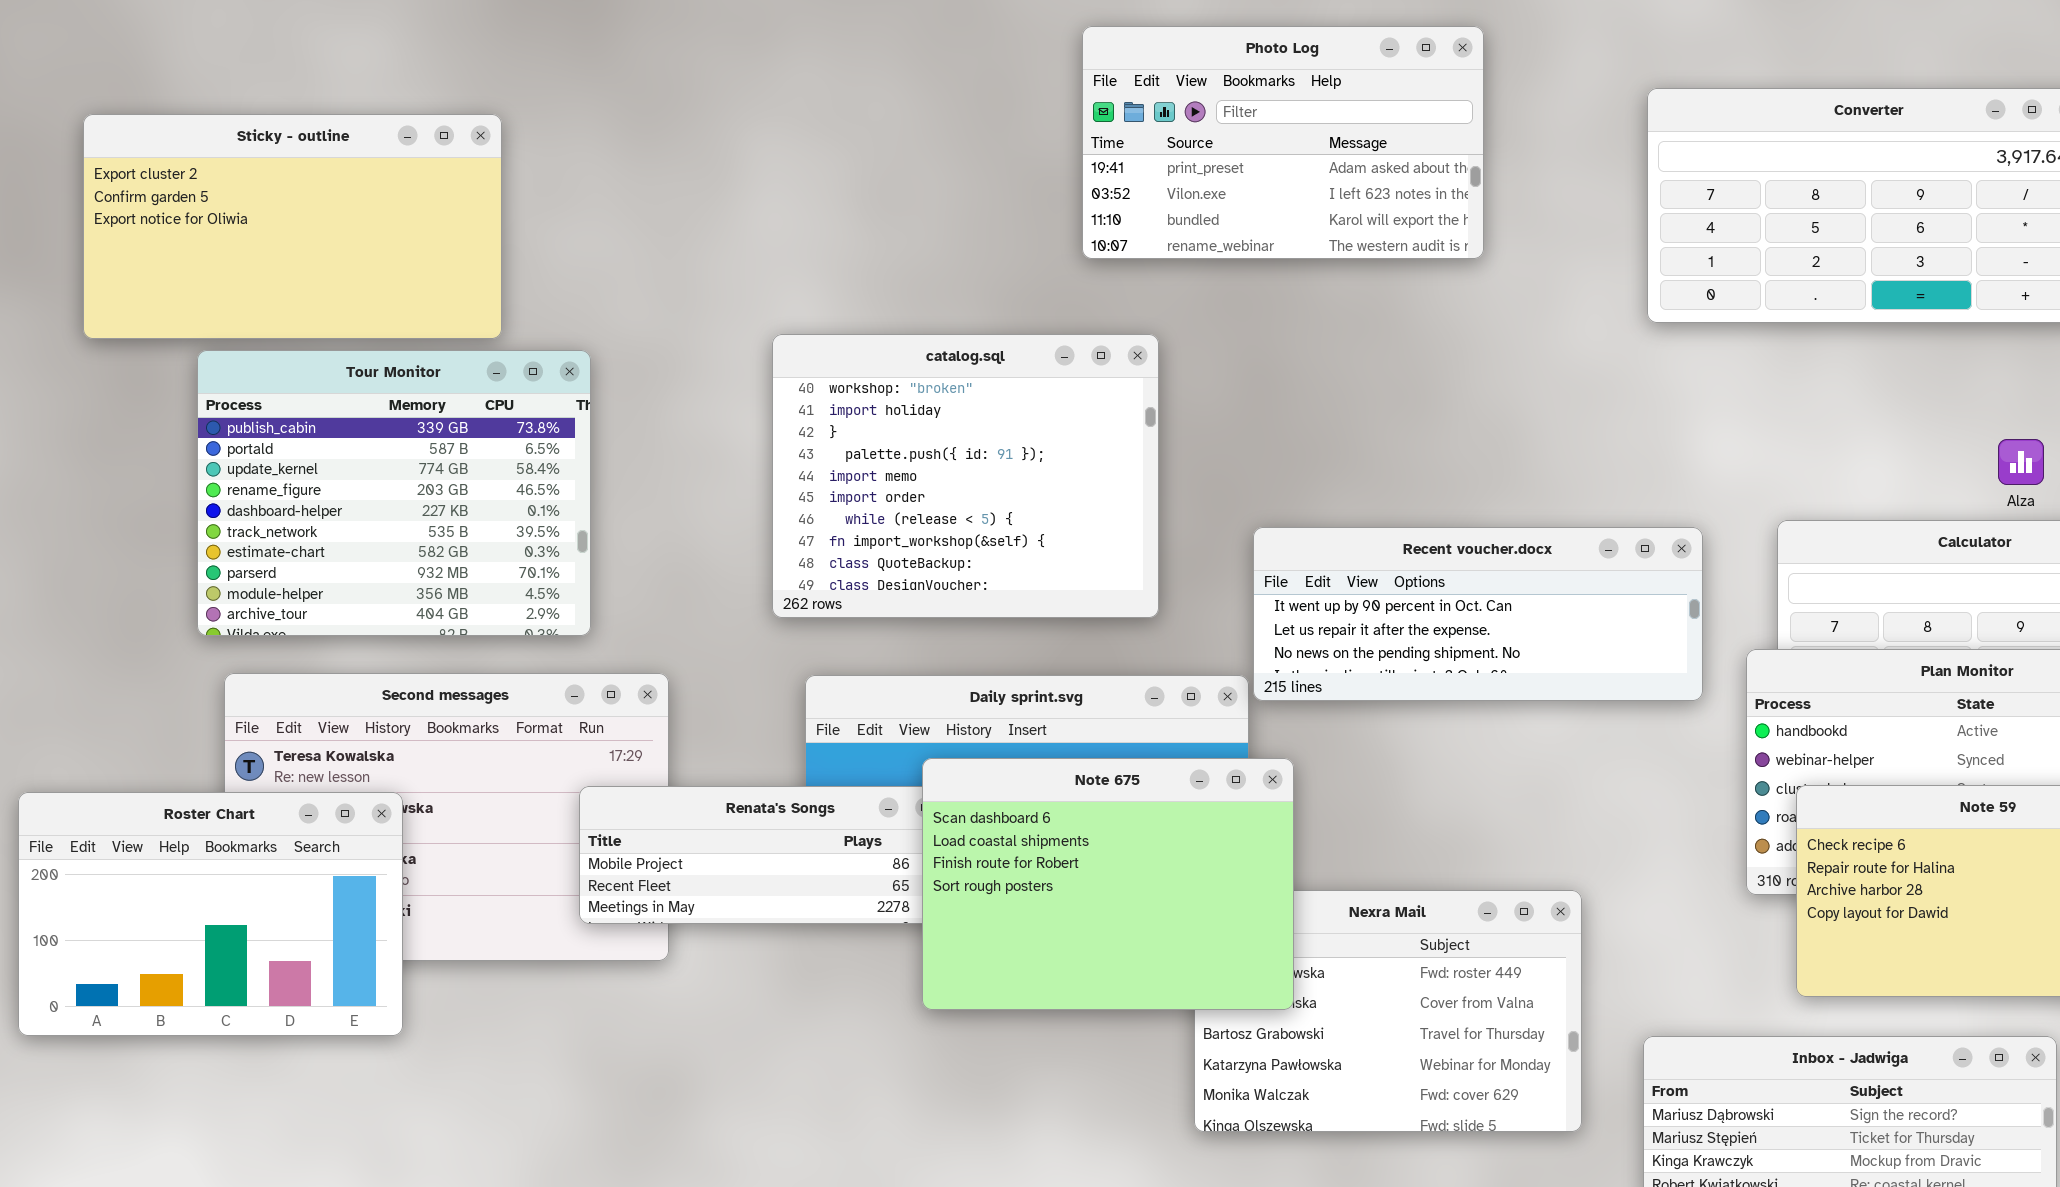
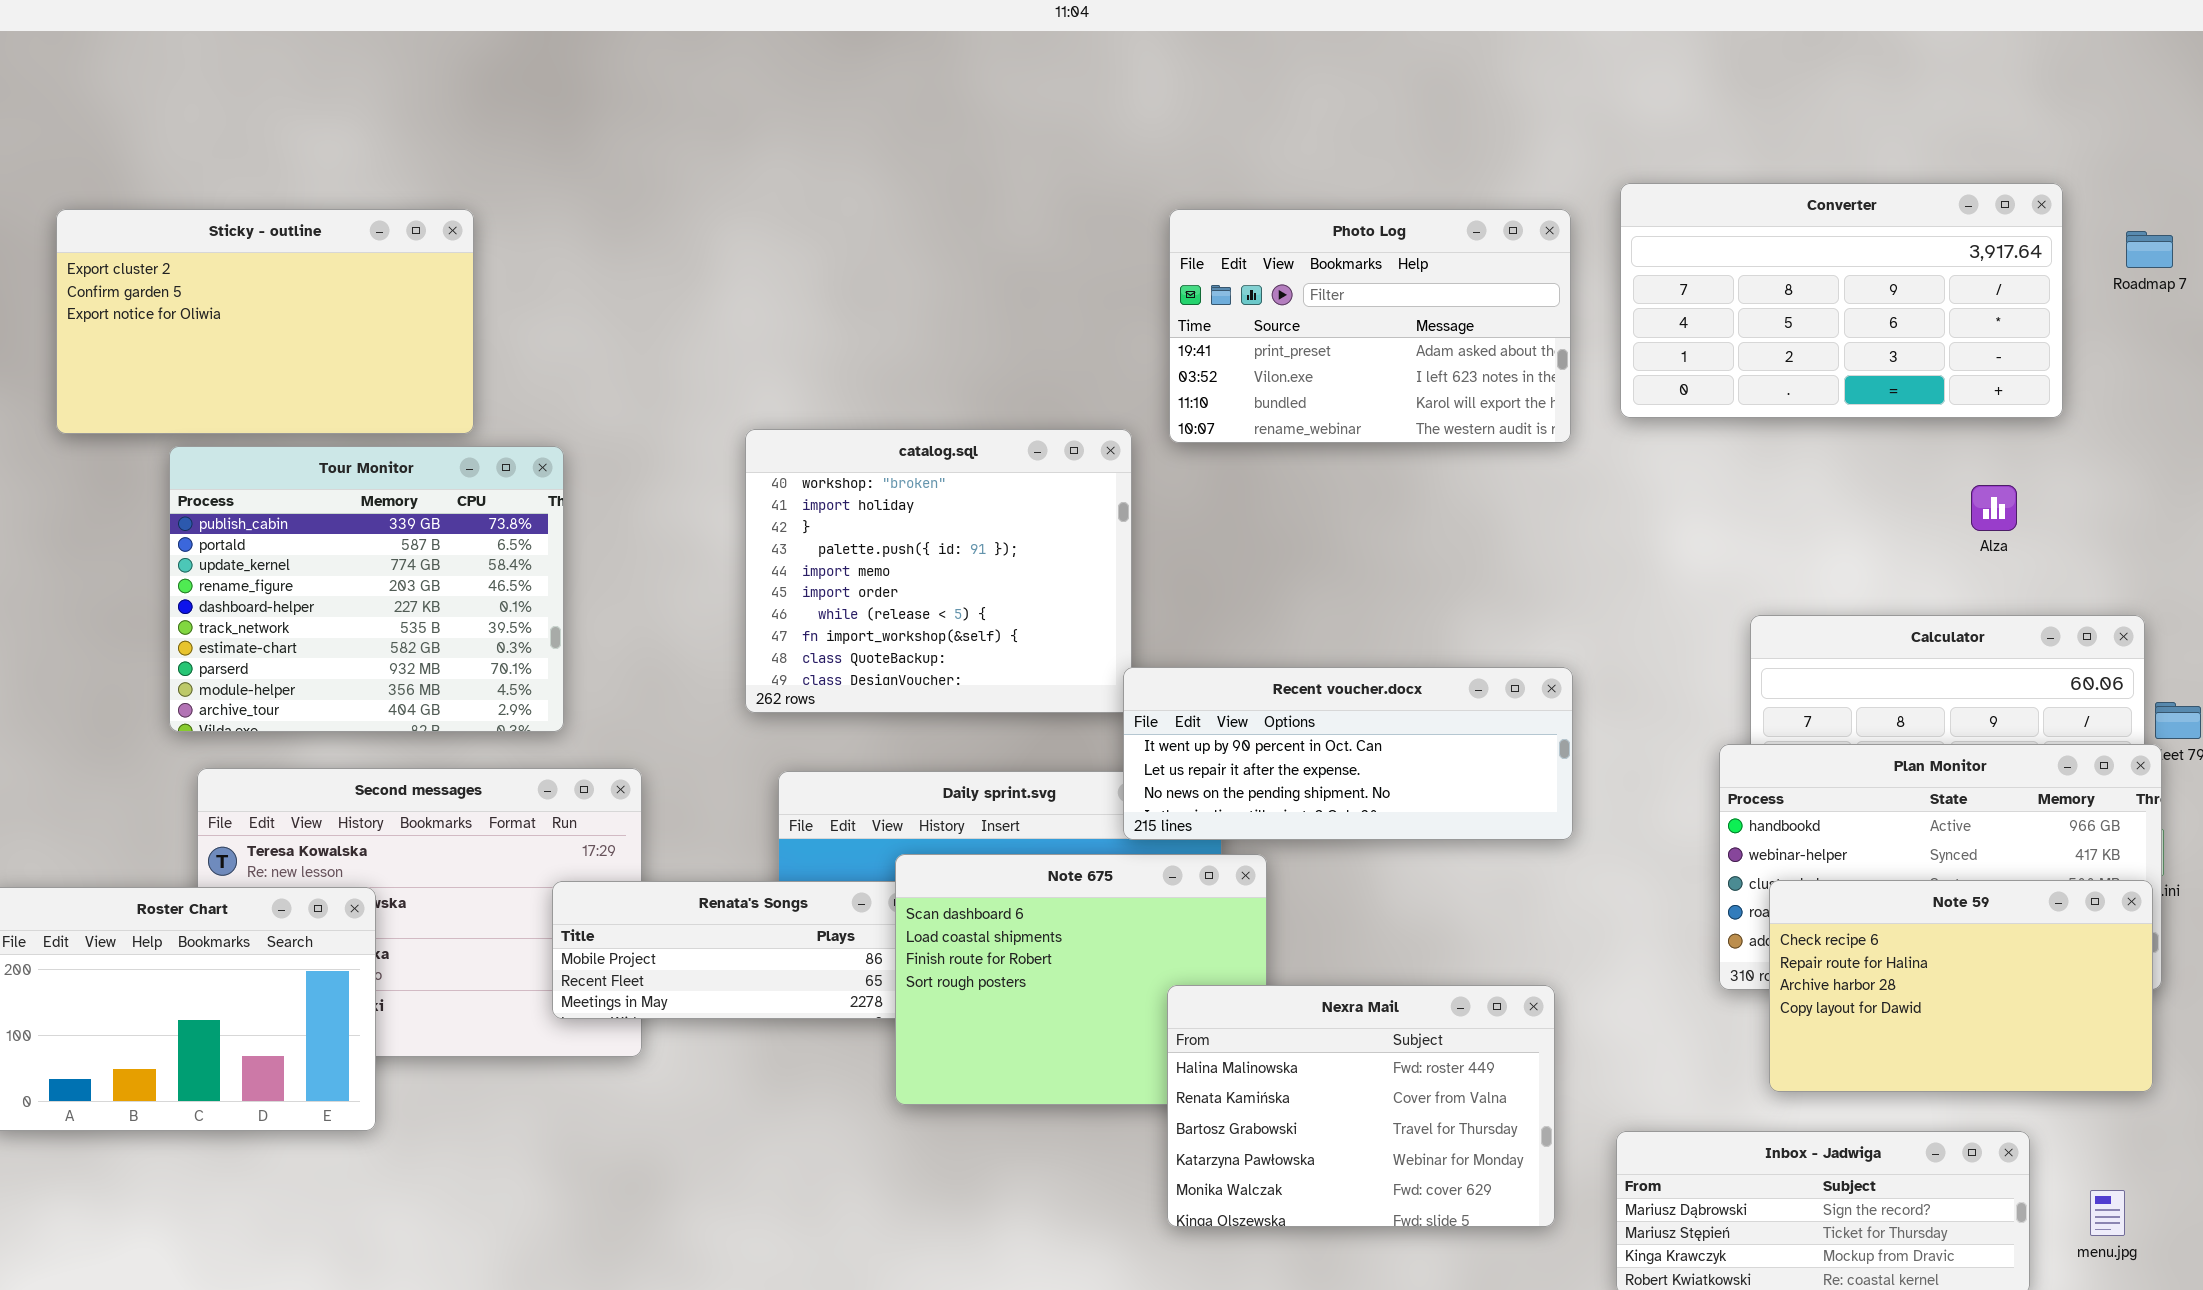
Photo Log: [1082,26,1484,259] -> [1169,209,1571,443], moved
Alza: [1998,439,2044,485] -> [1971,485,2017,531], moved
Recent voucher.docx: [1253,527,1703,701] -> [1123,667,1573,840], moved
Nexra Mail: [1194,890,1582,1132] -> [1167,985,1555,1227], raised

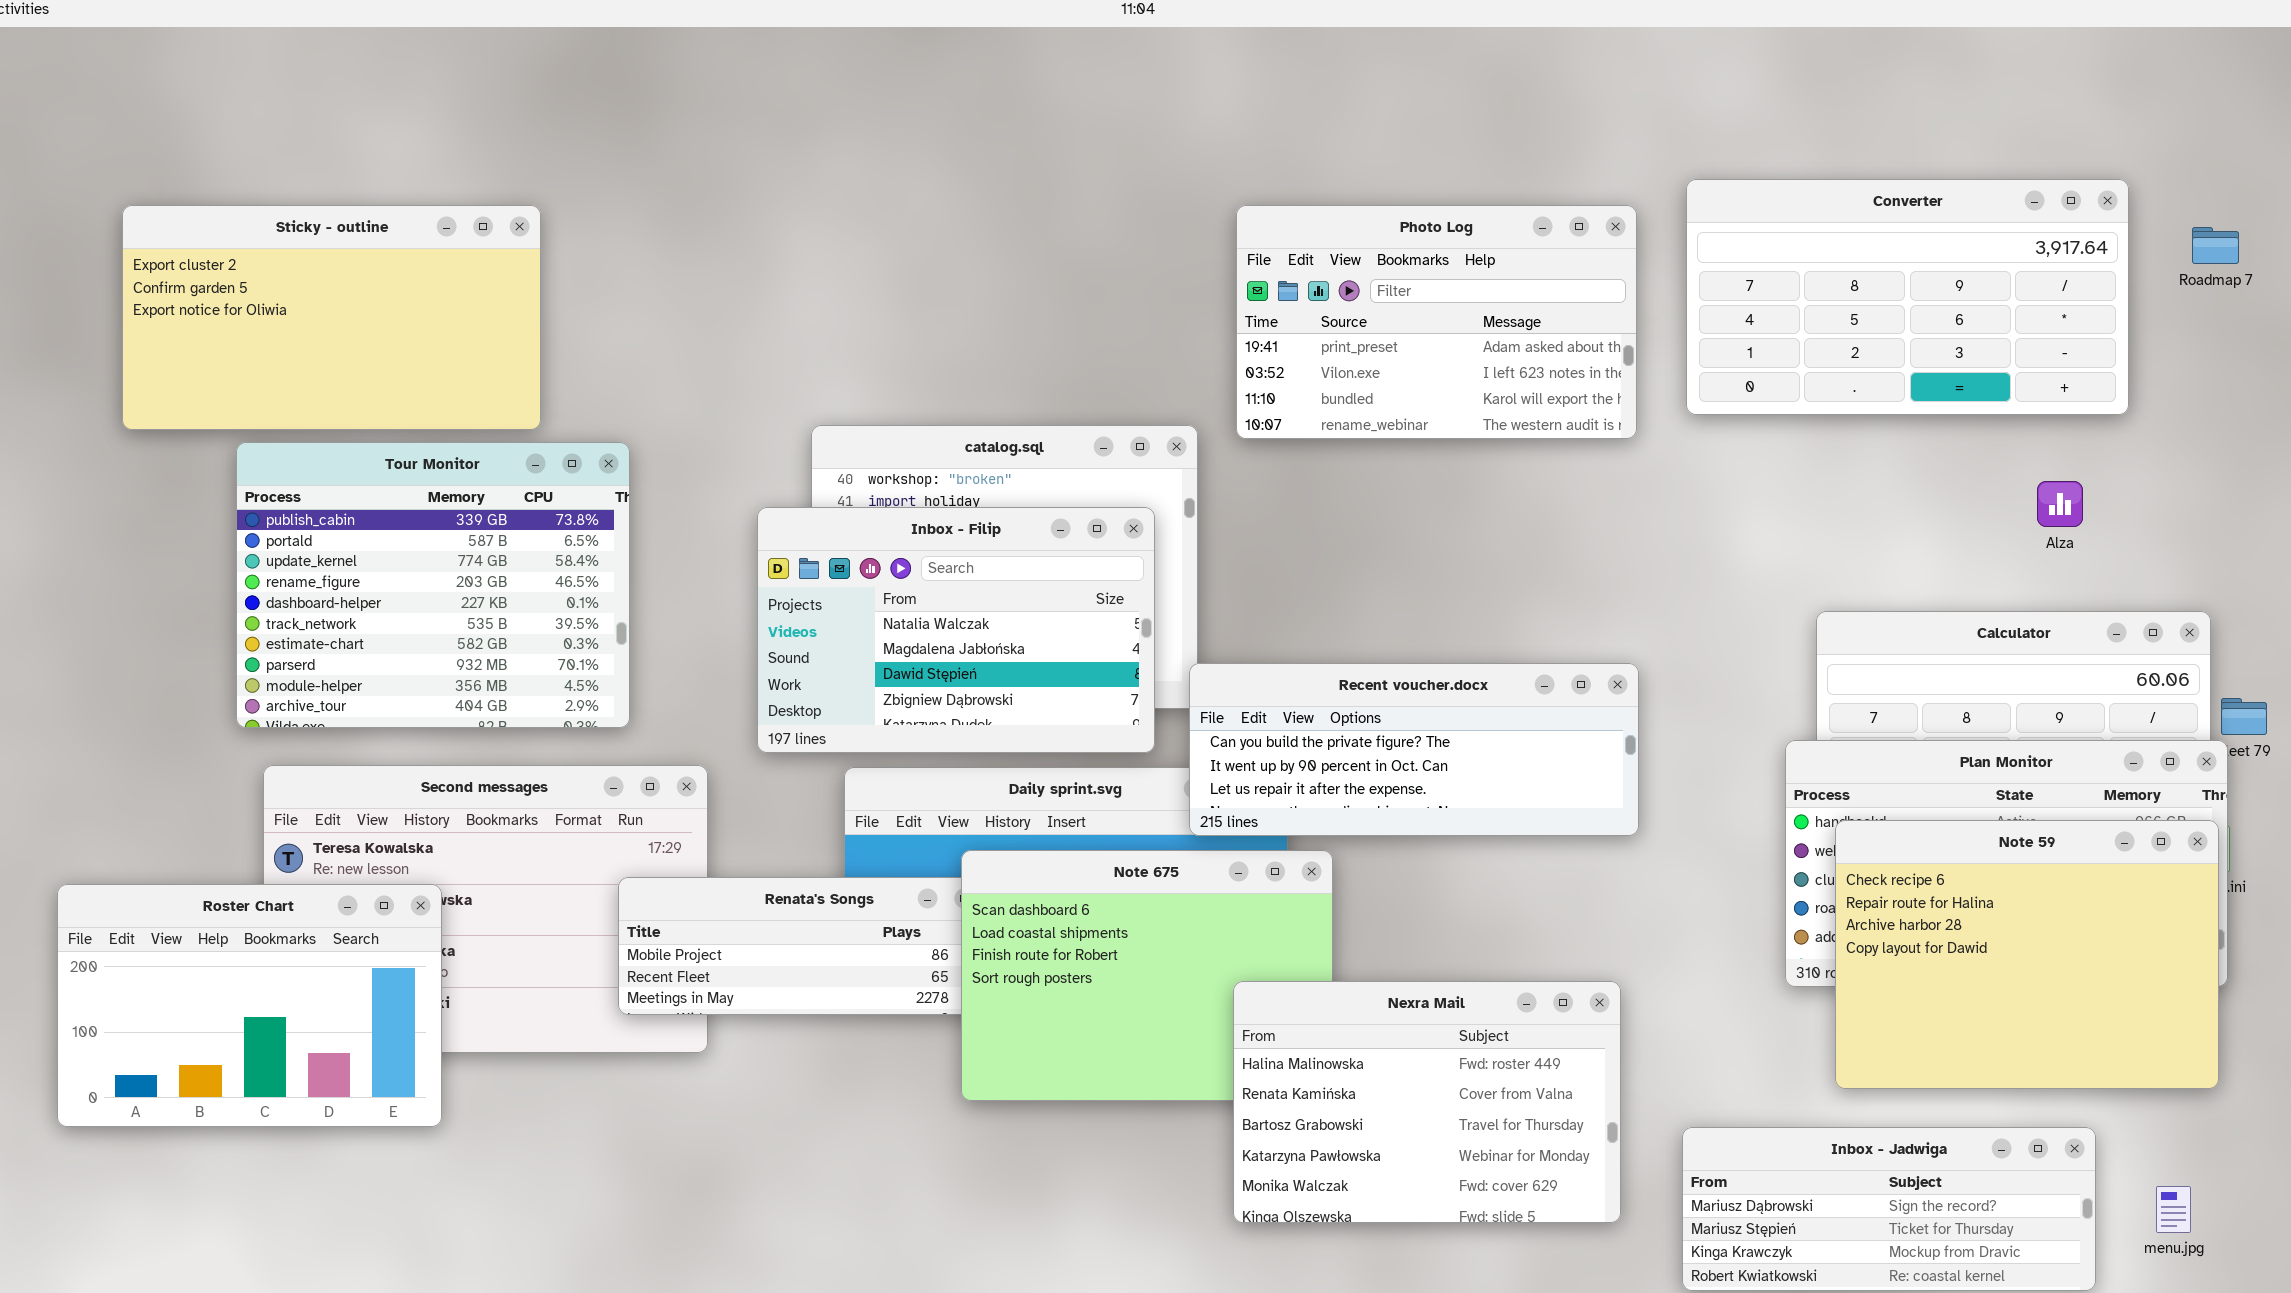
Inbox - Filip: none -> [757,507,1155,753], opened
Recent voucher.docx: [1123,667,1573,840] -> [1189,663,1639,836], scrolled up 1 row
Note 59: [1769,880,2153,1092] -> [1835,820,2219,1089], resized

